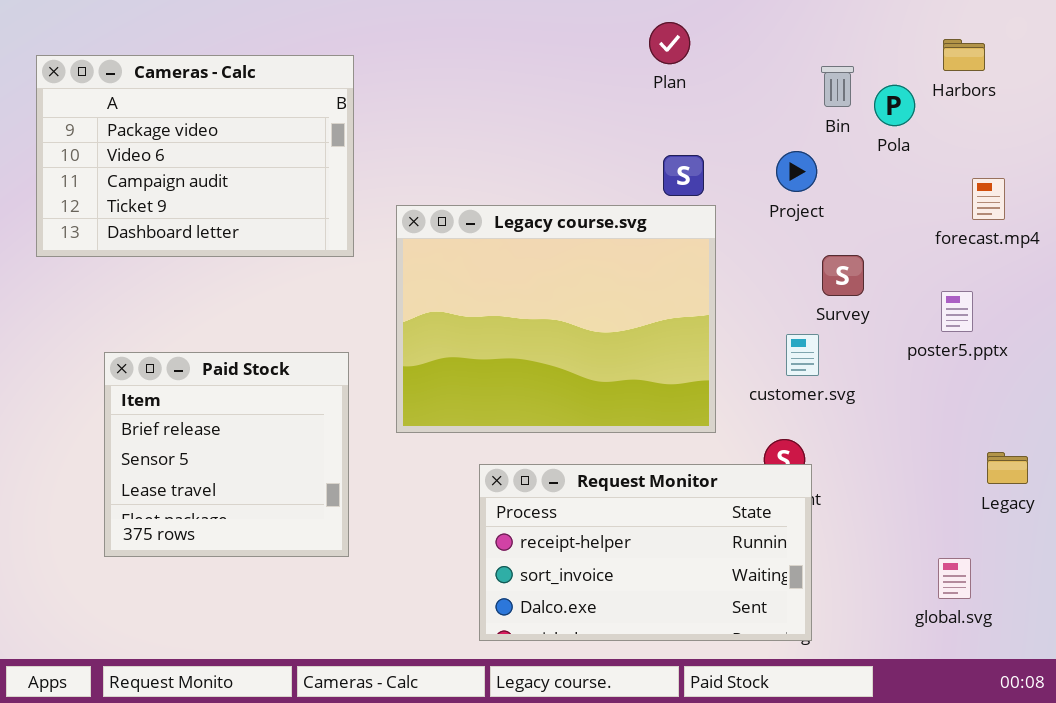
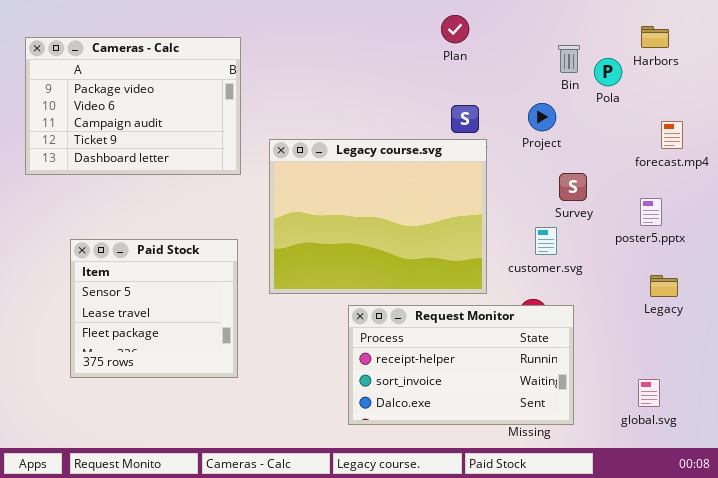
Paid Stock: [104,352,349,557] -> [70,239,238,378], scrolled down 1 row
Legacy: [987,452,1028,484] -> [650,275,678,297], moved
Request Monitor: [479,464,812,641] -> [348,305,574,425], moved

